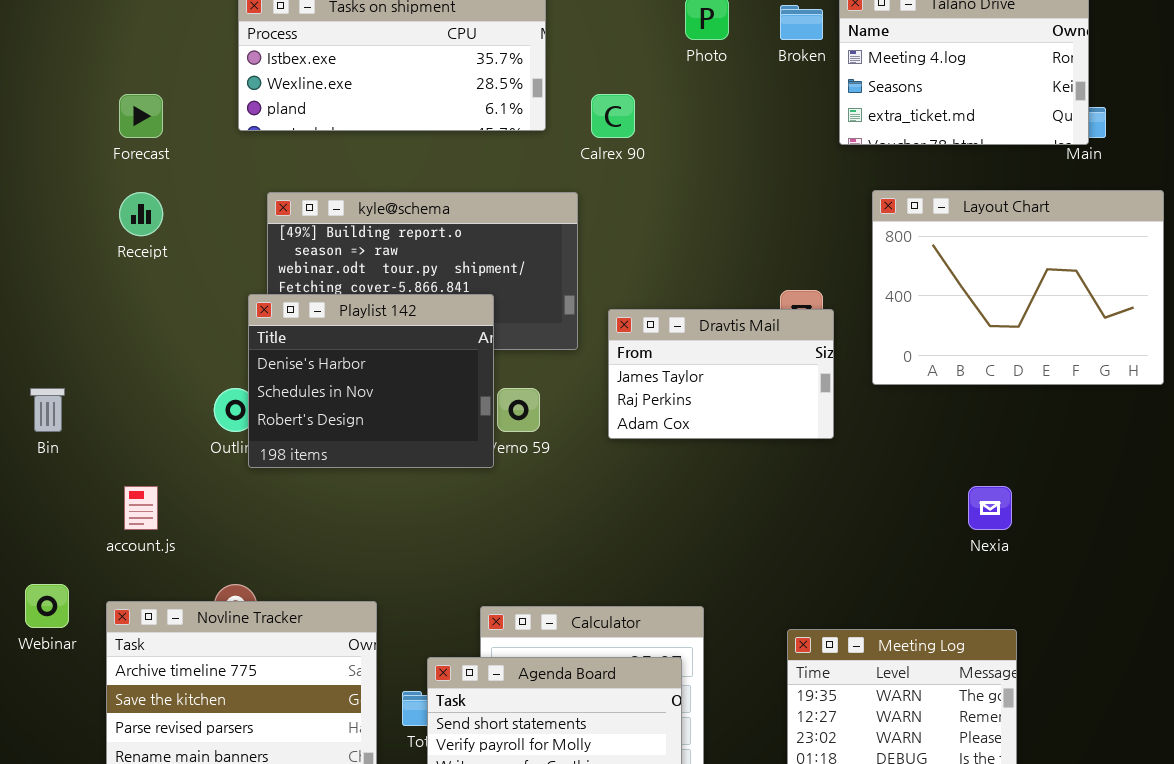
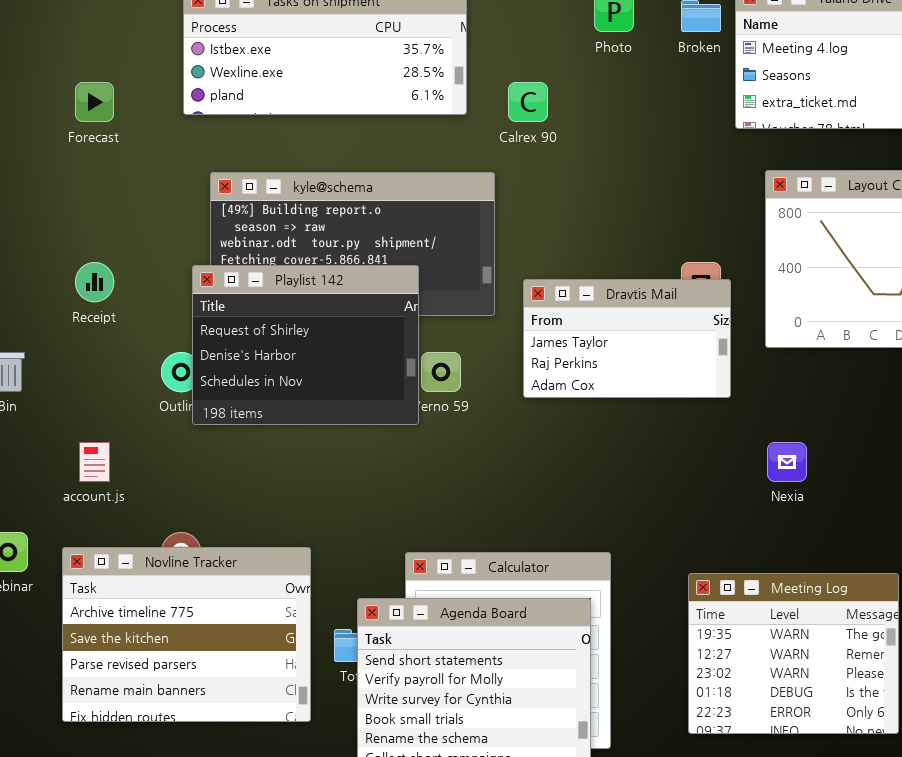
Receipt: [119,192,163,236] -> [75,262,114,302], moved
Playlist 142: [248,294,494,468] -> [192,265,419,425], scrolled up 1 row
Nexia: [968,486,1012,530] -> [767,442,807,482], moved

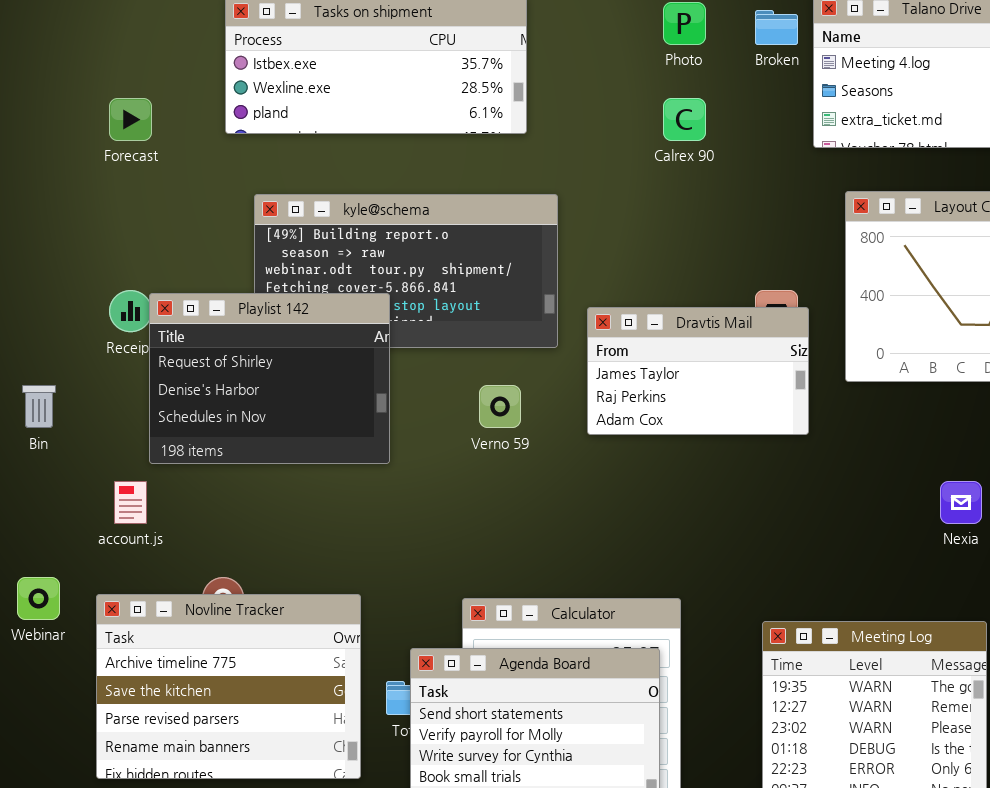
Calrex 90: [508,82,548,122] -> [663,98,706,141], moved
Playlist 142: [192,265,419,425] -> [149,293,390,464], moved
Nexia: [767,442,807,482] -> [940,481,982,524], moved

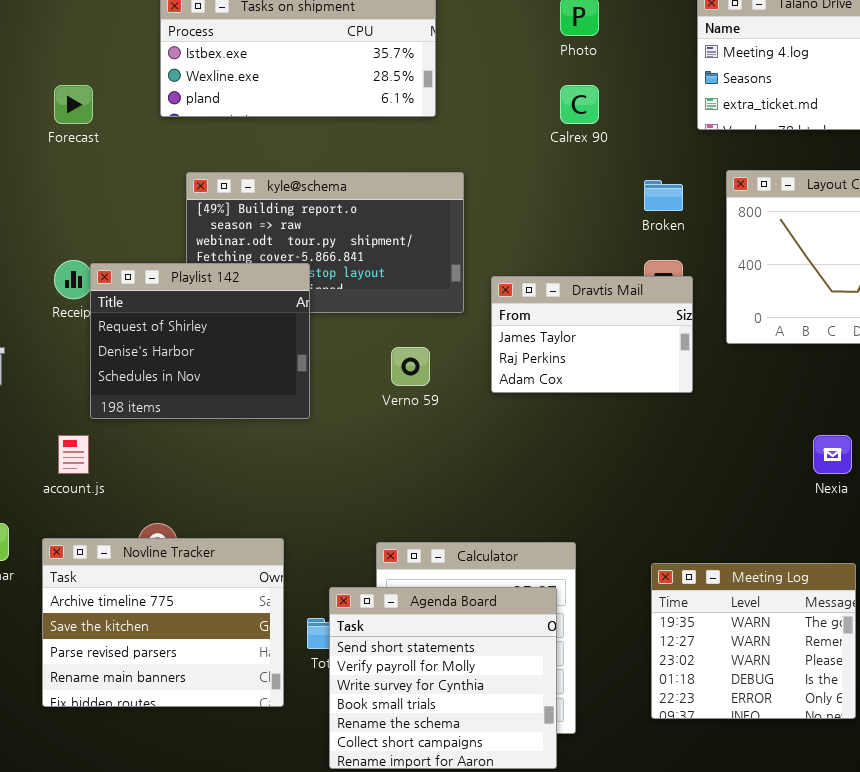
Broken: [755,10,798,45] -> [644,180,683,211], moved

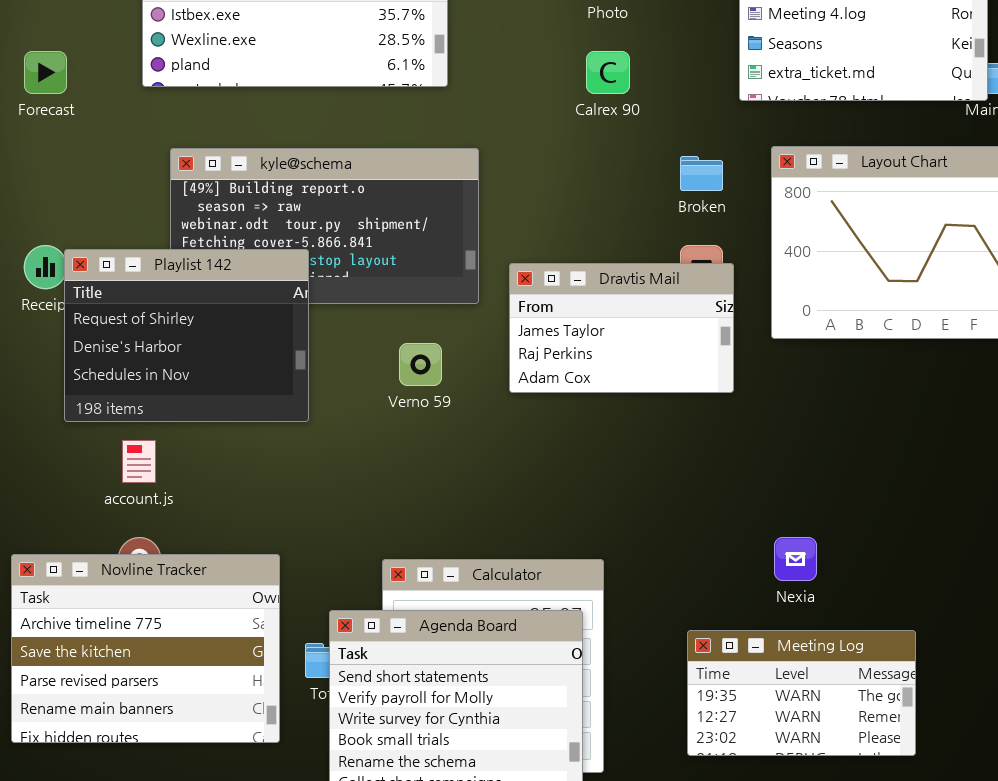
account.js: [58,435,89,474] -> [122,440,156,483], moved
Nexia: [813,435,852,474] -> [774,537,817,581], moved
Meeting Log: [651,563,856,719] -> [687,630,916,756], resized

